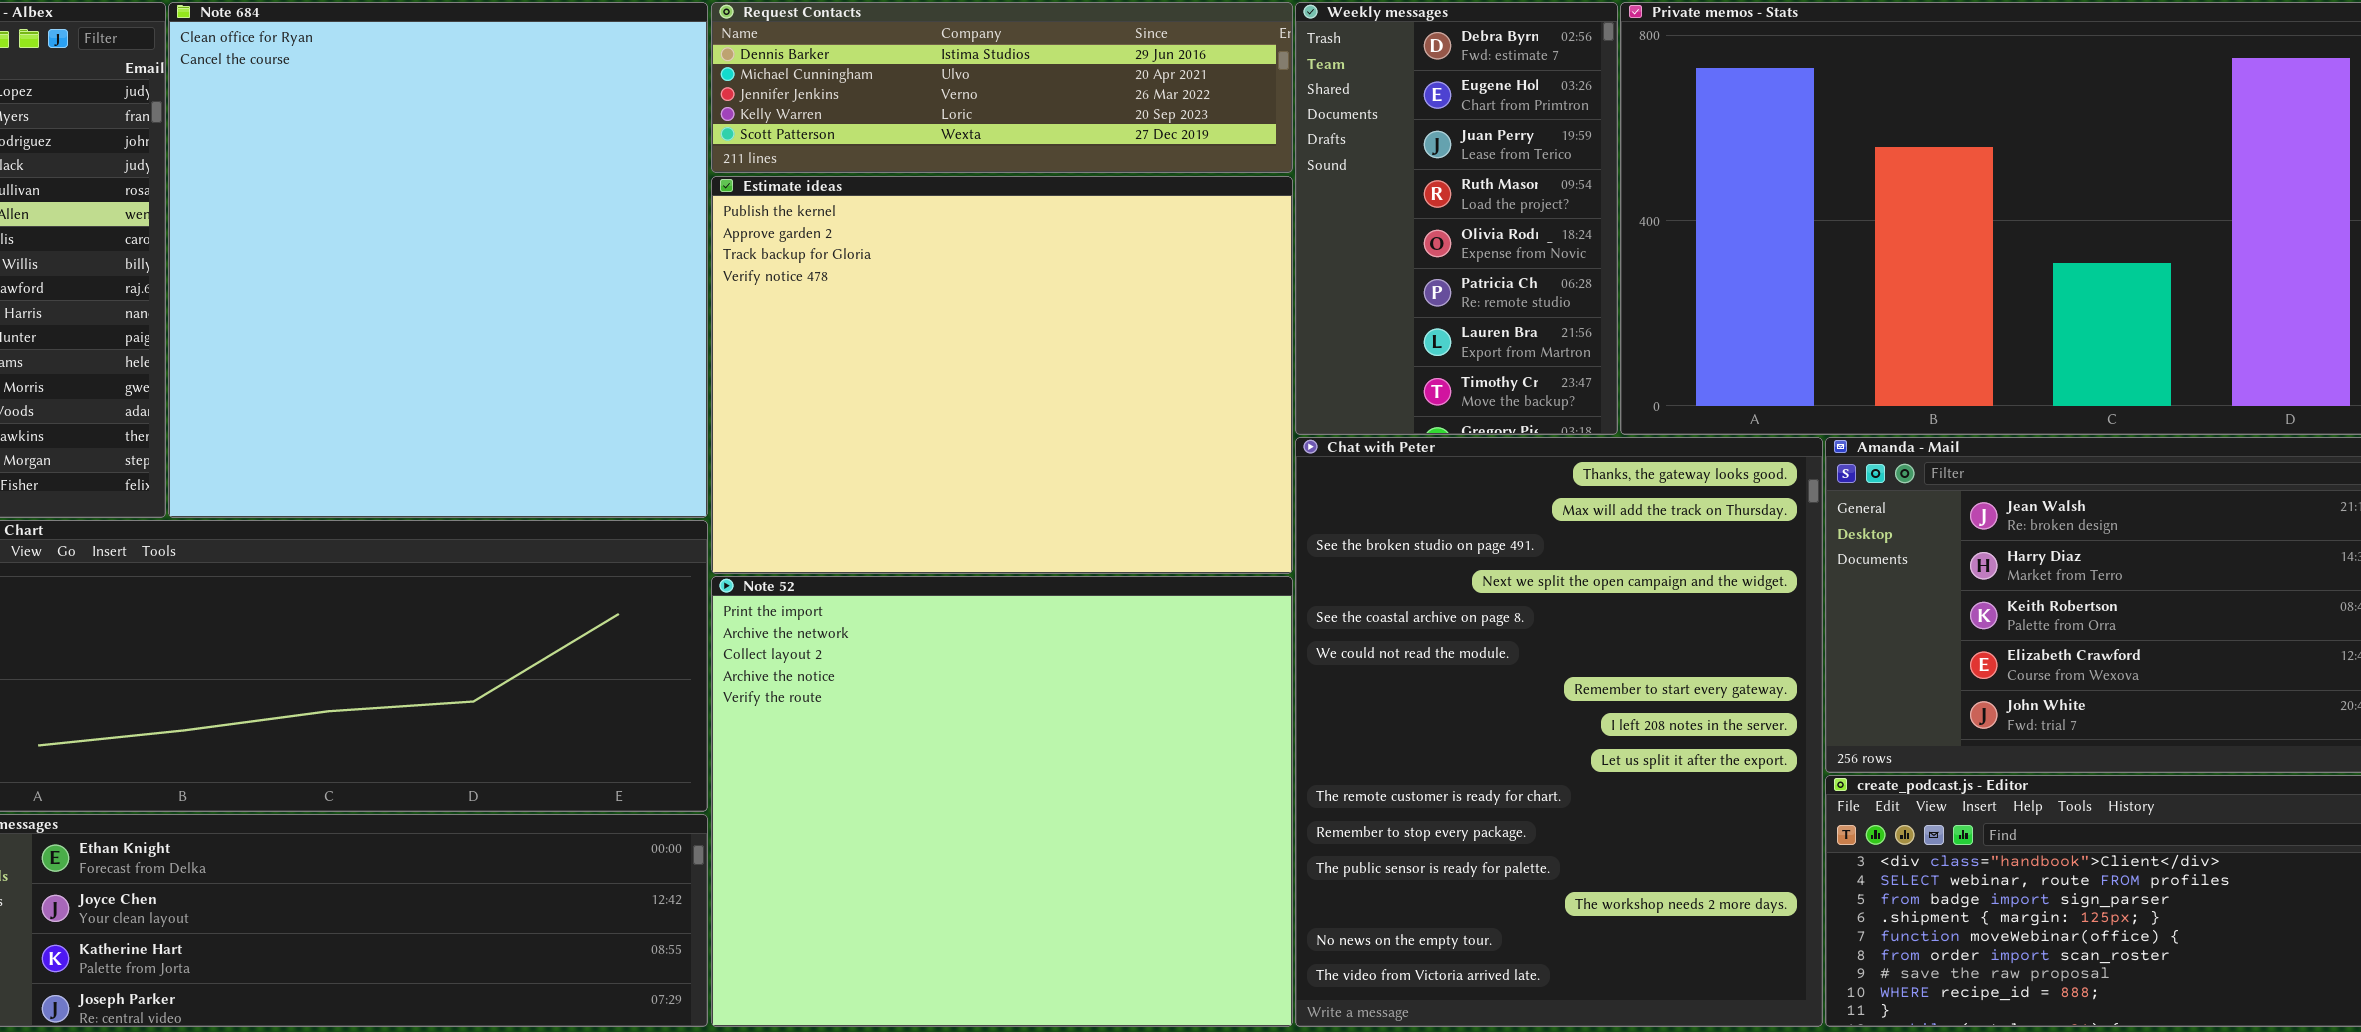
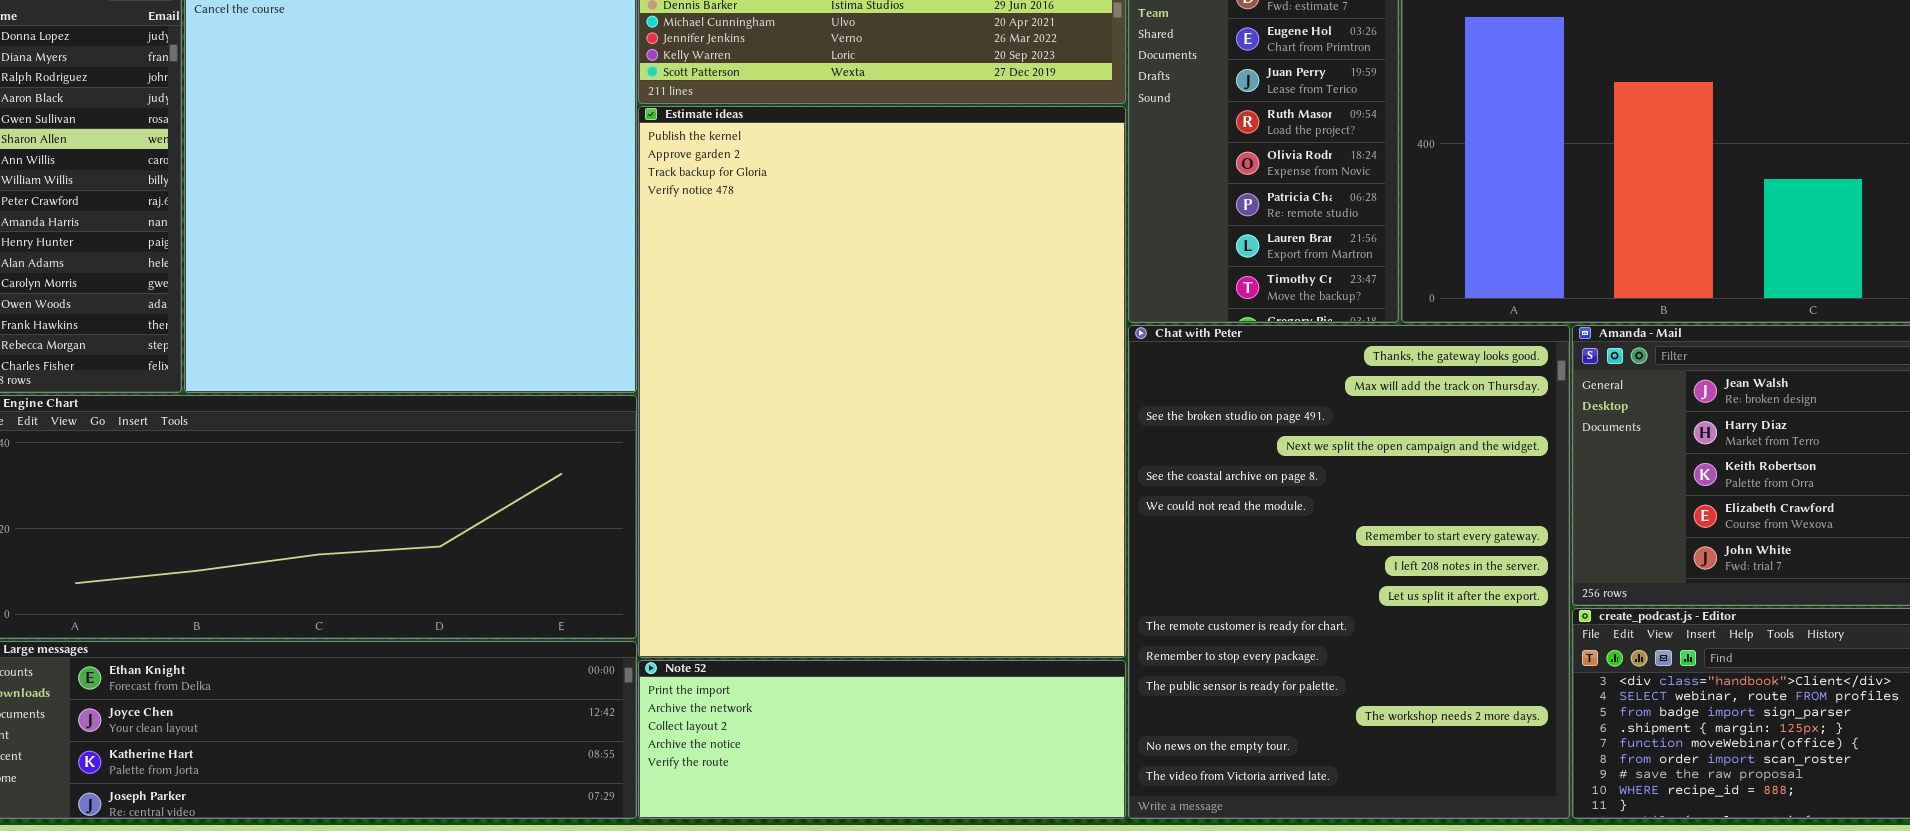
Estimate ideas: [711,176,1293,574] -> [638,106,1126,658], resized
Note 52: [711,576,1293,1027] -> [638,660,1126,819], resized

